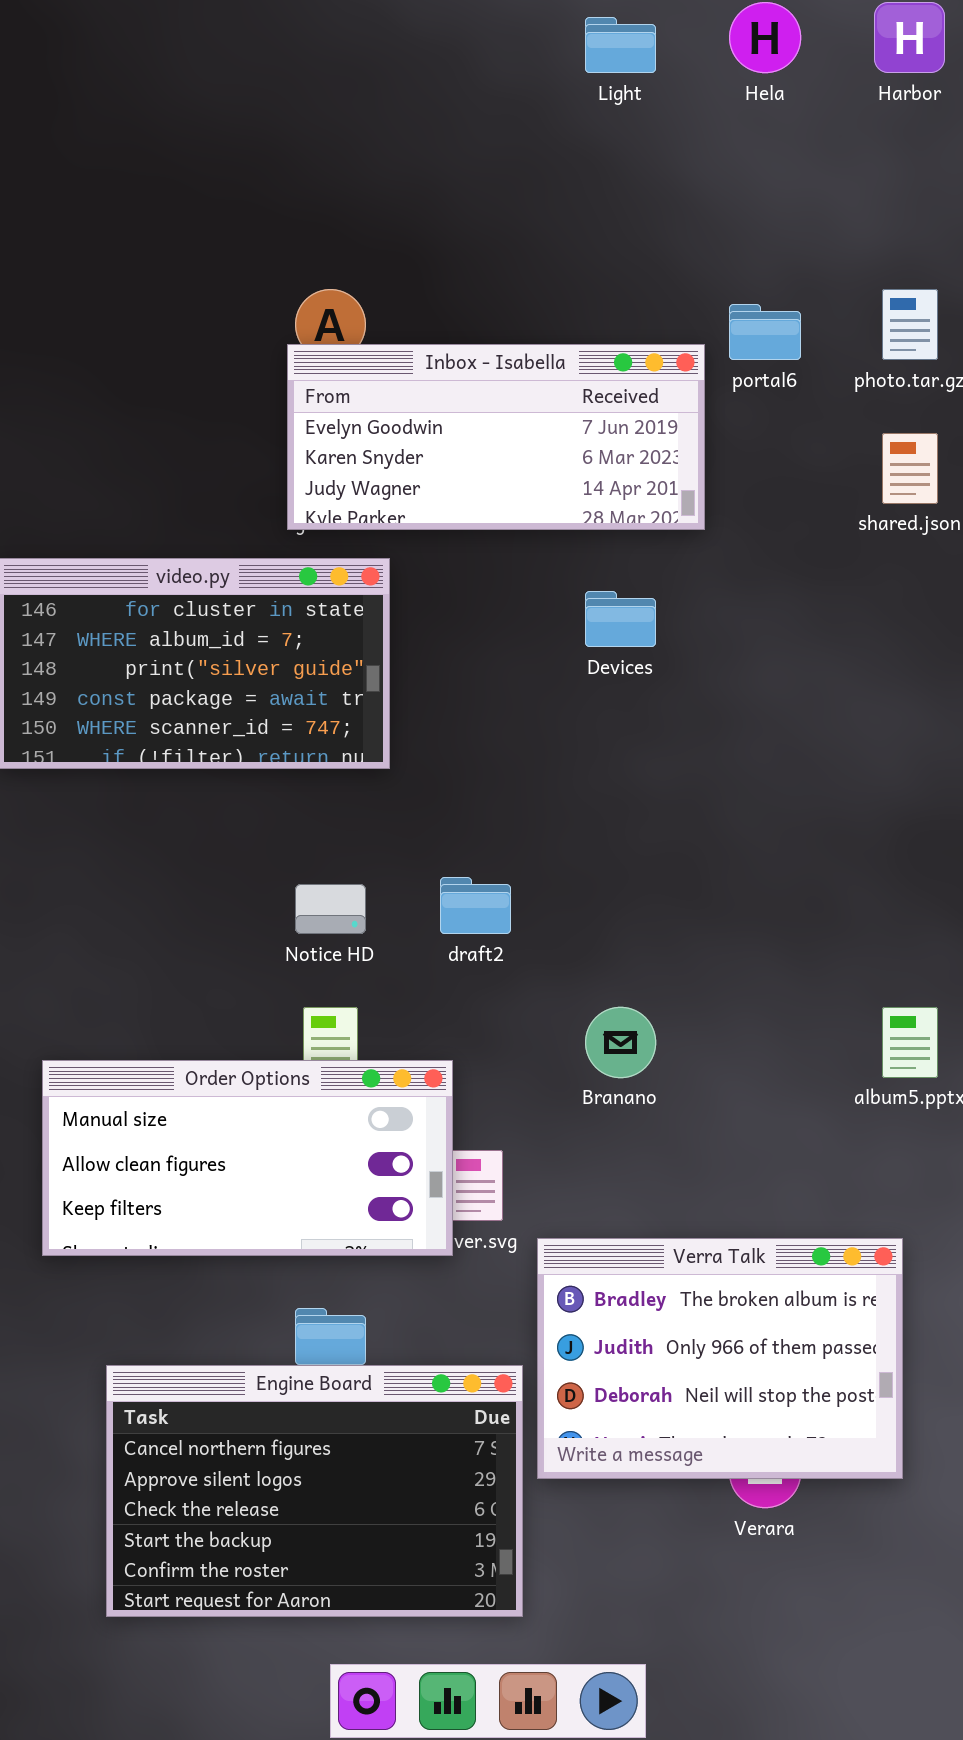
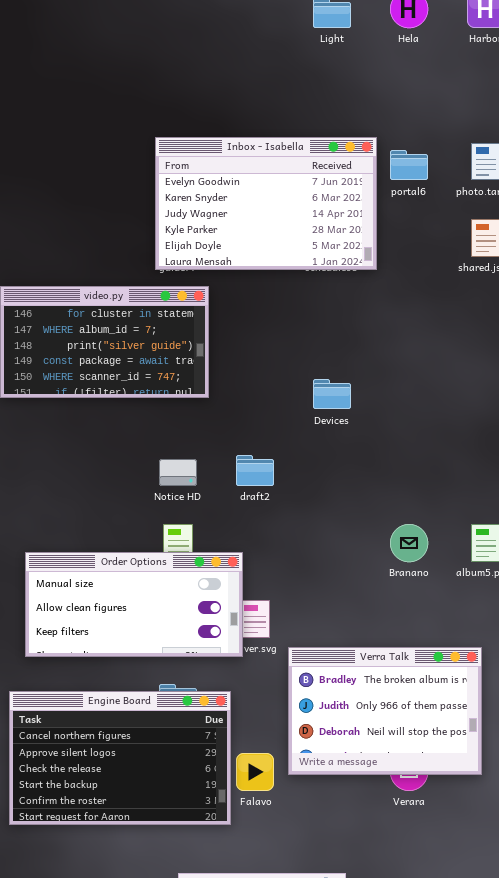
Inbox - Isabella: [287,344,705,530] -> [155,137,377,270], resized
Devices: [585,591,656,647] -> [313,379,351,409], moved
Branano: [585,1007,656,1078] -> [390,524,428,562], moved
Engine Board: [106,1365,523,1617] -> [9,691,231,825], moved

